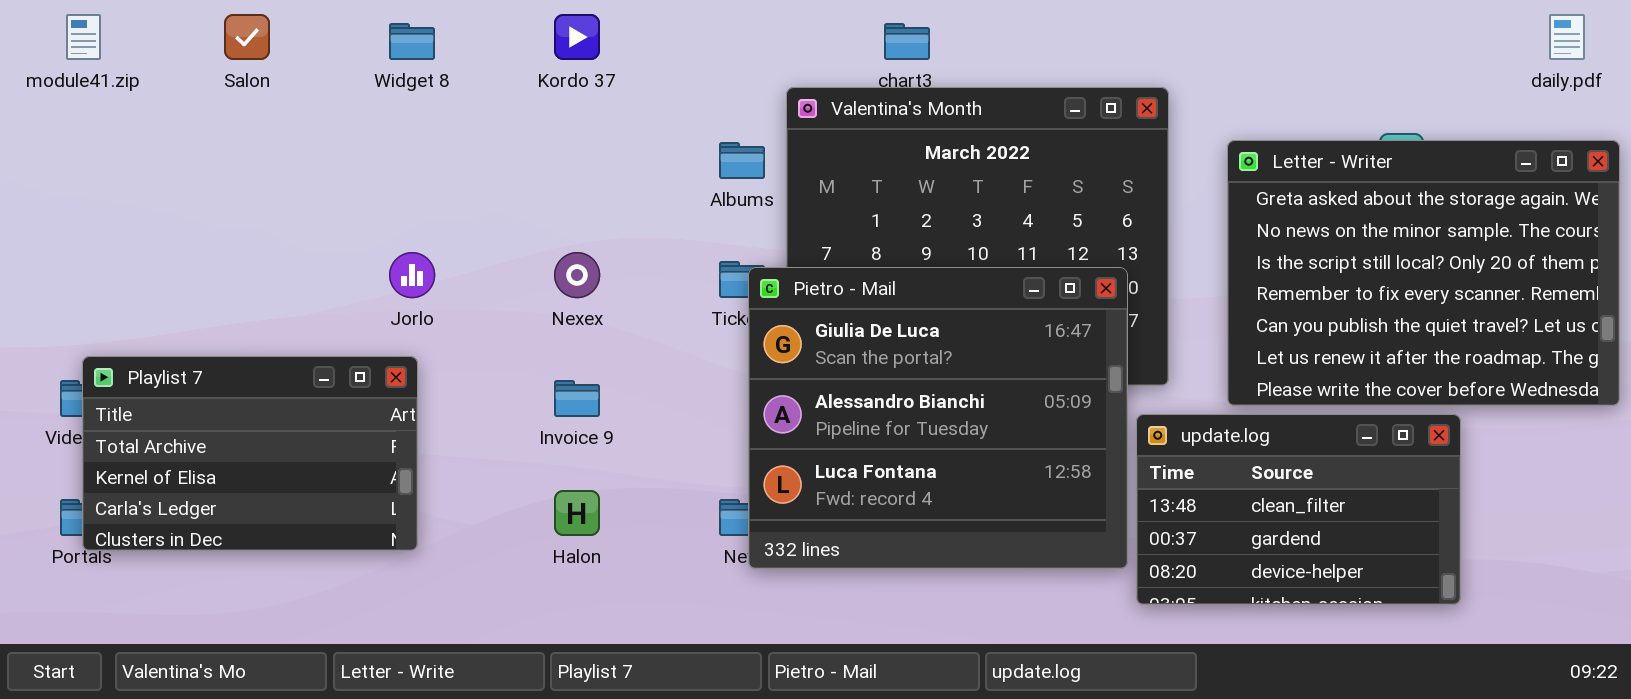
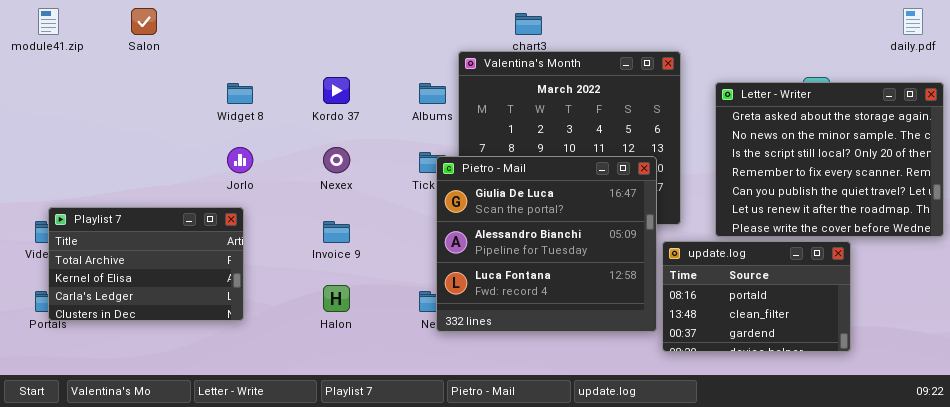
Kordo 37: [554,14,600,60] -> [323,77,350,104], moved
Widget 8: [389,23,435,60] -> [227,83,253,104], moved
update.log: [1136,414,1461,605] -> [662,241,851,352], scrolled up 1 row

